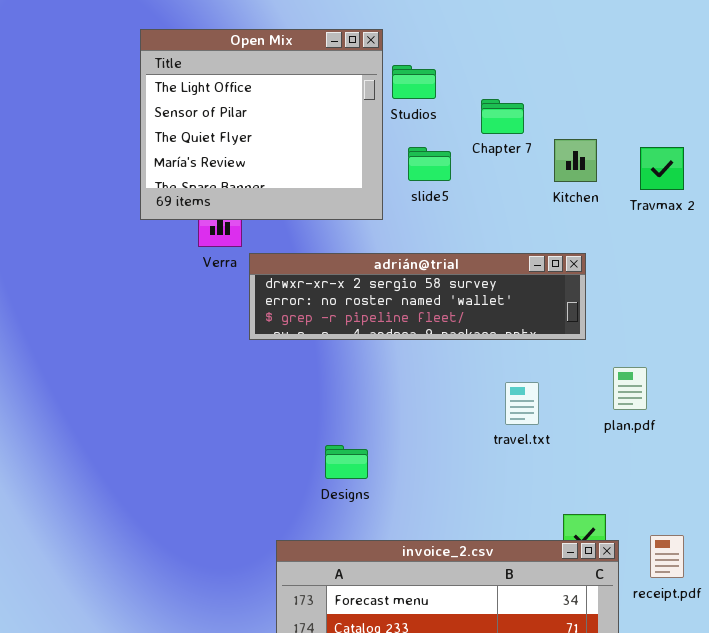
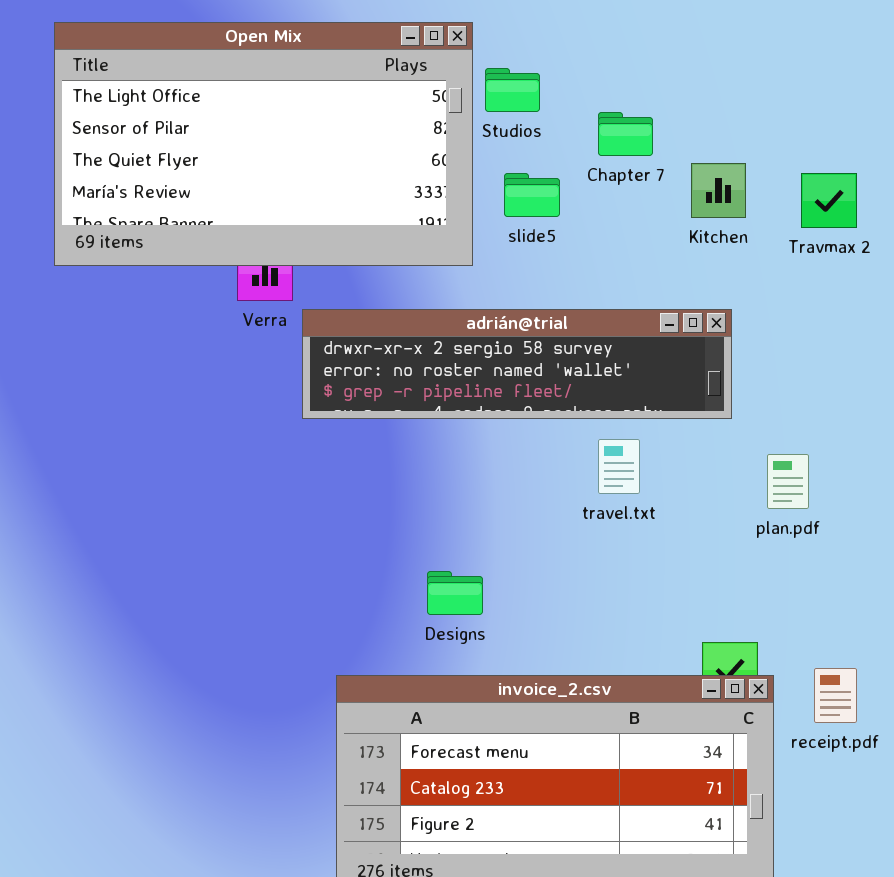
Open Mix: [140,29,383,220] -> [54,22,473,266], resized
travel.txt: [505,382,539,425] -> [598,439,640,494], moved
Designs: [325,445,368,479] -> [427,571,483,615], moved

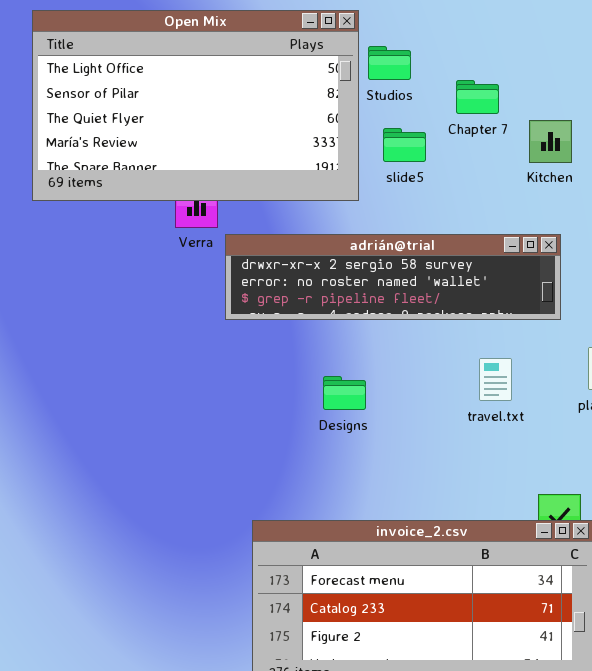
travel.txt: [598,439,640,494] -> [479,358,512,401], moved
Designs: [427,571,483,615] -> [323,376,366,410], moved

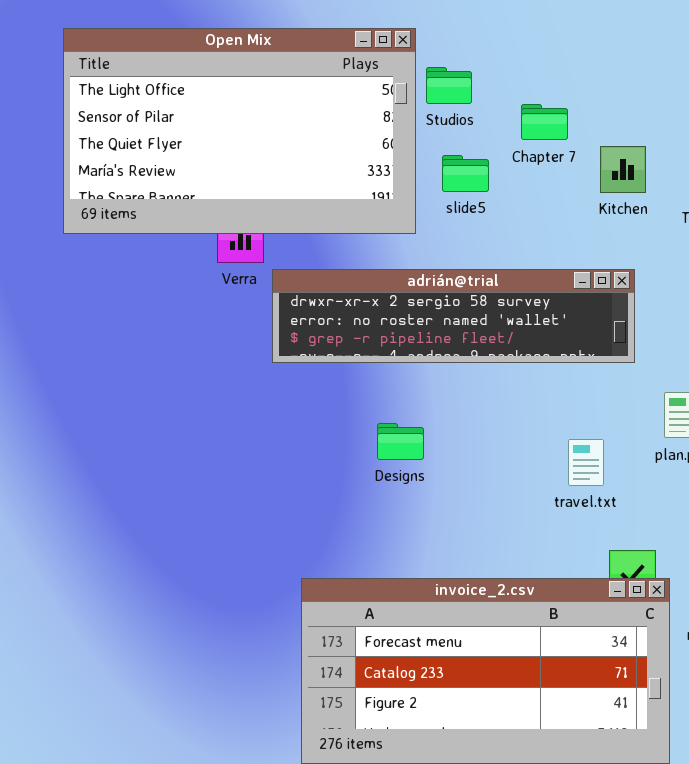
travel.txt: [479,358,512,401] -> [568,439,604,486], moved

